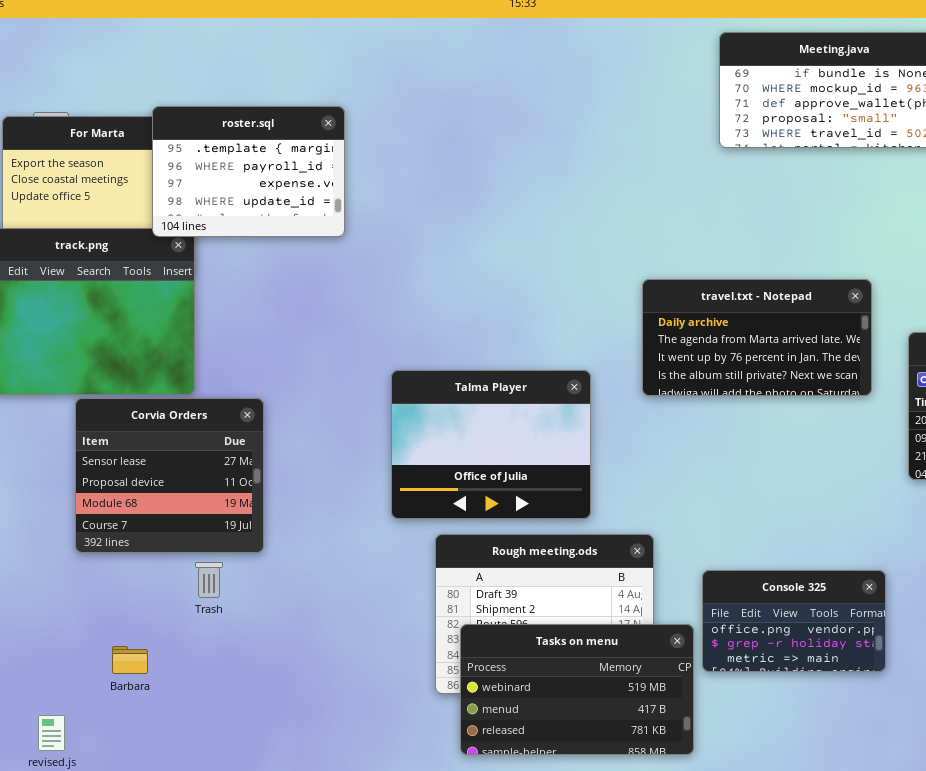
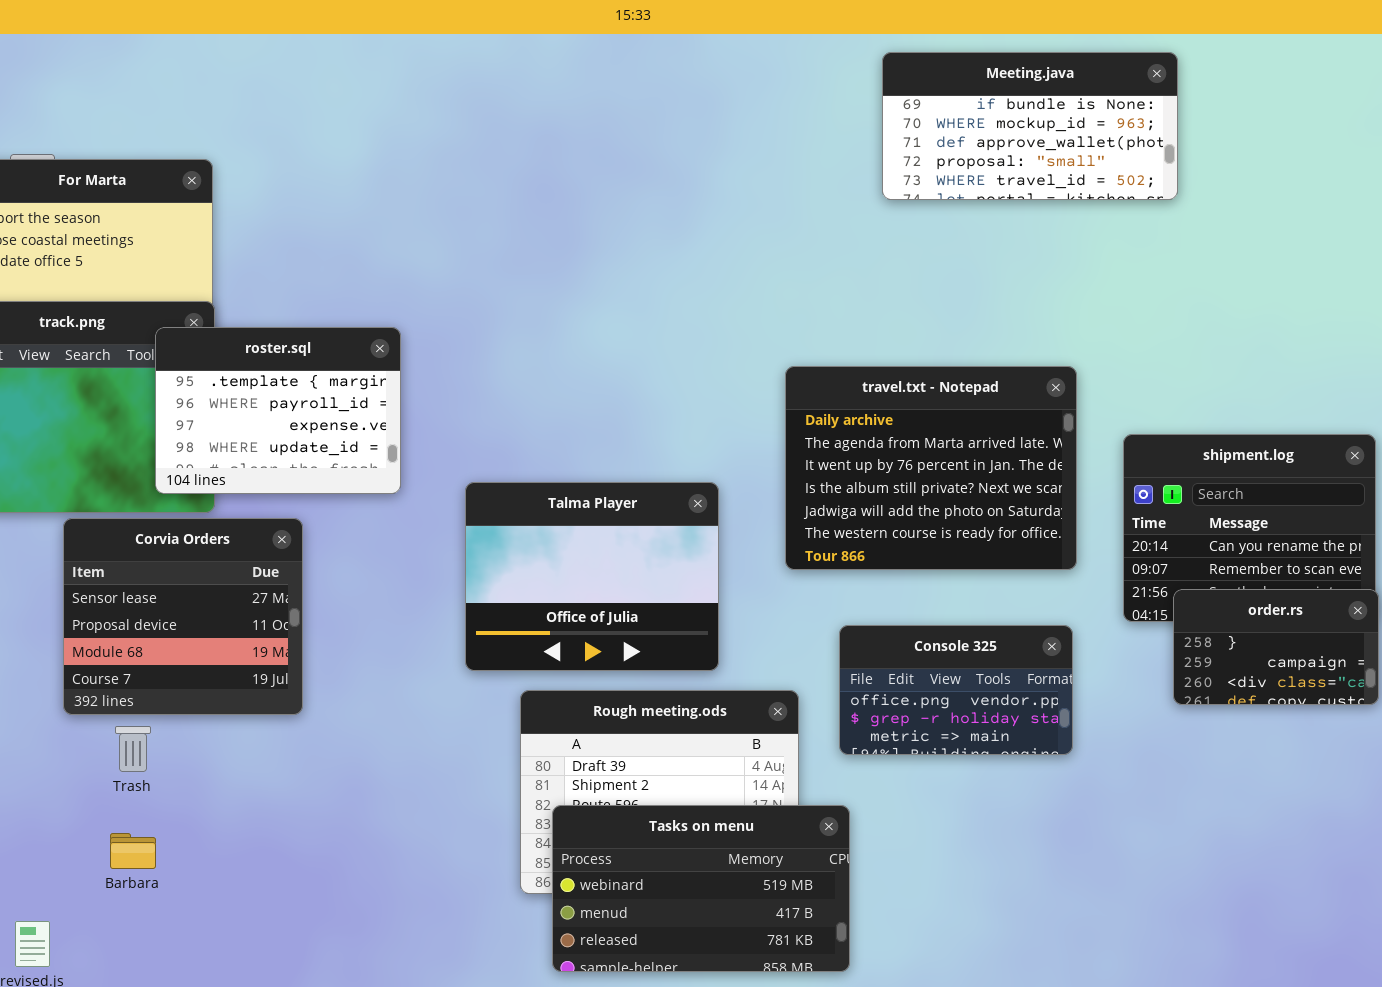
roster.sql: [152,106,345,237] -> [155,327,401,494], moved
travel.txt - Notepad: [642,279,872,396] -> [785,366,1077,570], resized
Trash: [195,562,223,598] -> [115,726,151,772], moved
Console 325: [702,570,886,672] -> [839,625,1073,755], moved

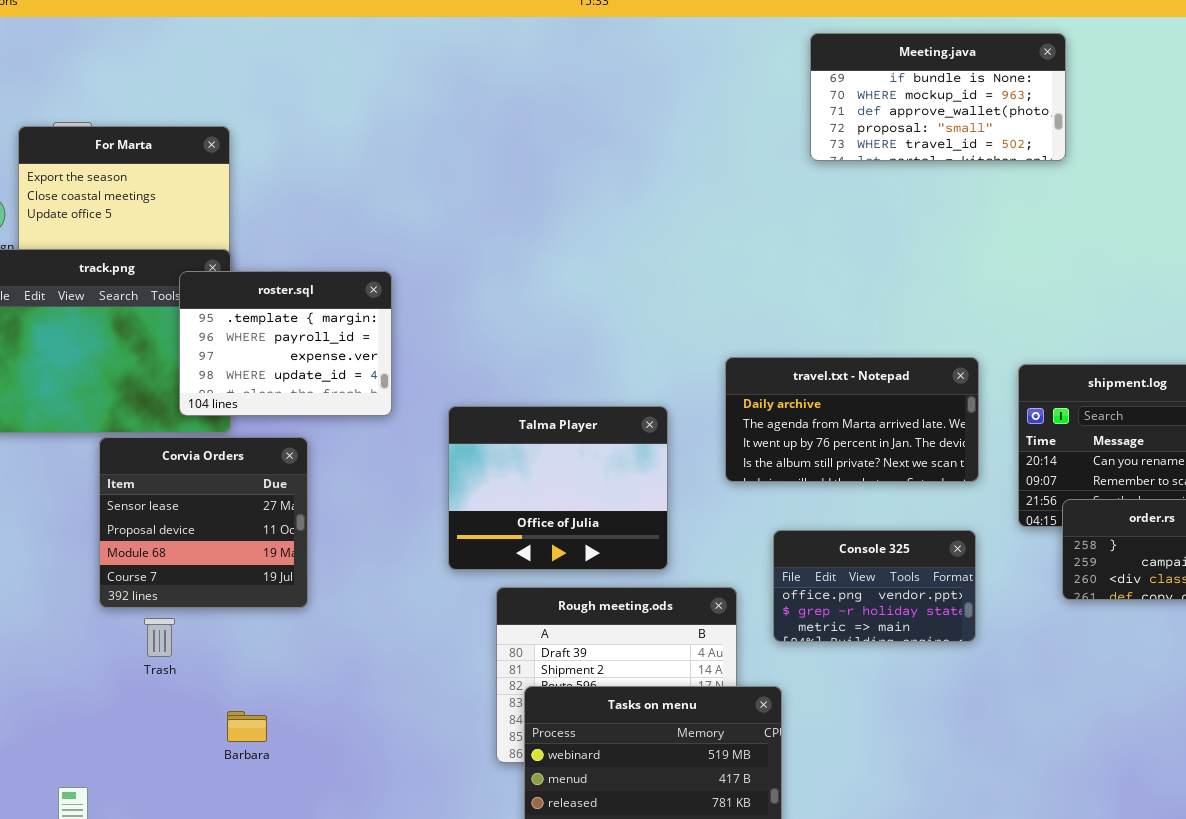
travel.txt - Notepad: [785,366,1077,570] -> [725,357,979,482], resized
Barbara: [110,833,156,869] -> [227,711,267,742], moved

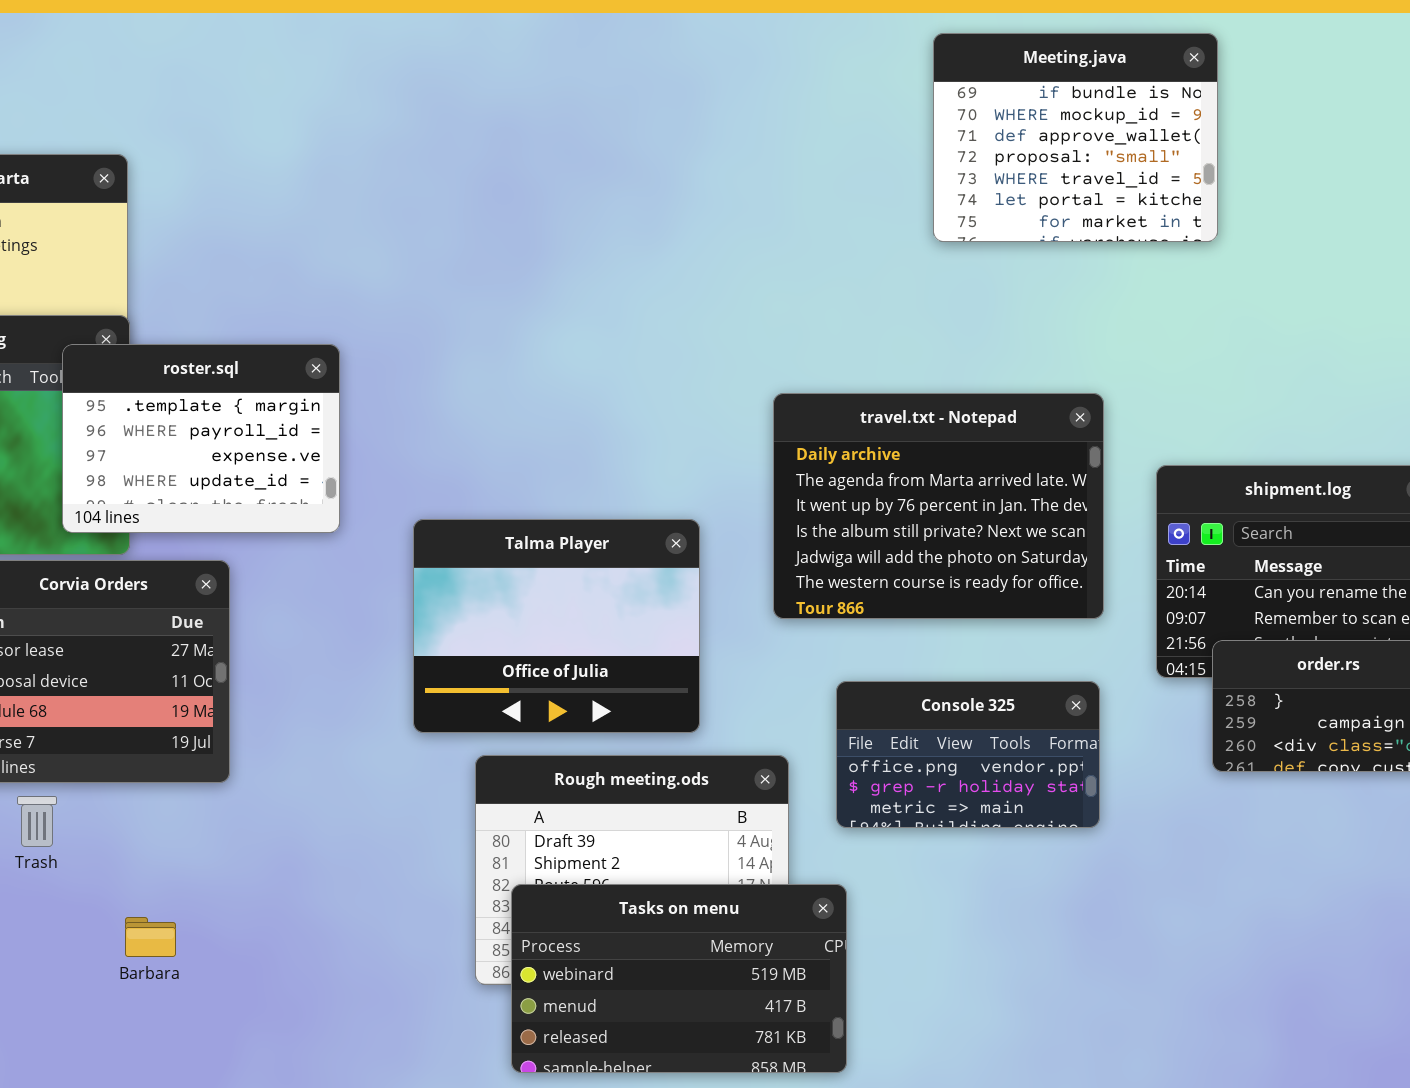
Meeting.java: [810,33,1066,161] -> [933,33,1218,242], resized
travel.txt - Notepad: [725,357,979,482] -> [773,393,1104,619], resized

